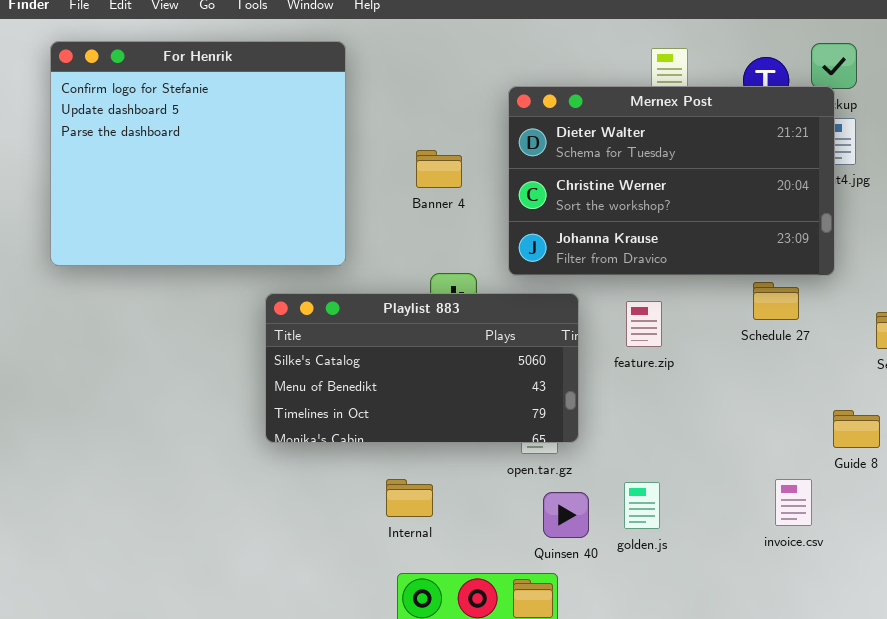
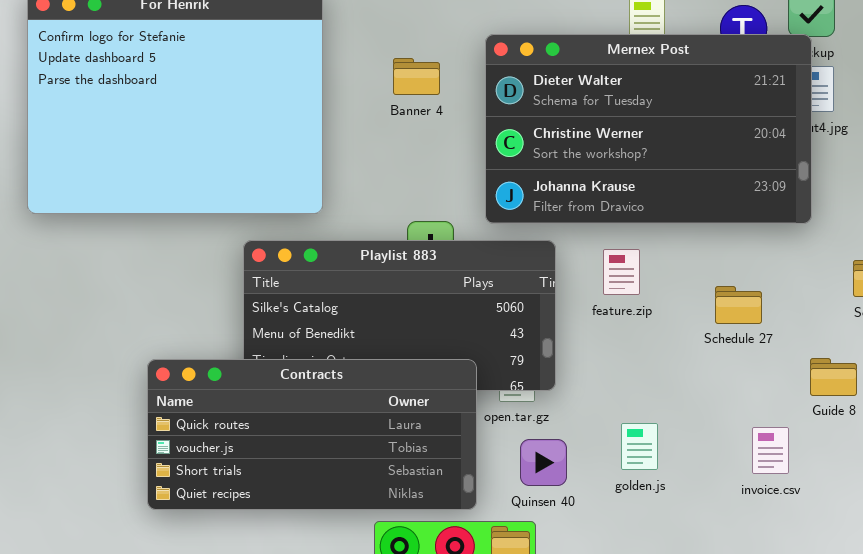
Banner 4: [416,150,462,188] -> [393,58,440,95], moved
Schedule 27: [753,282,799,320] -> [715,286,762,324], moved
Contracts: none -> [147,359,477,510], opened
golden.js: [624,482,660,529] -> [621,423,658,470], moved

